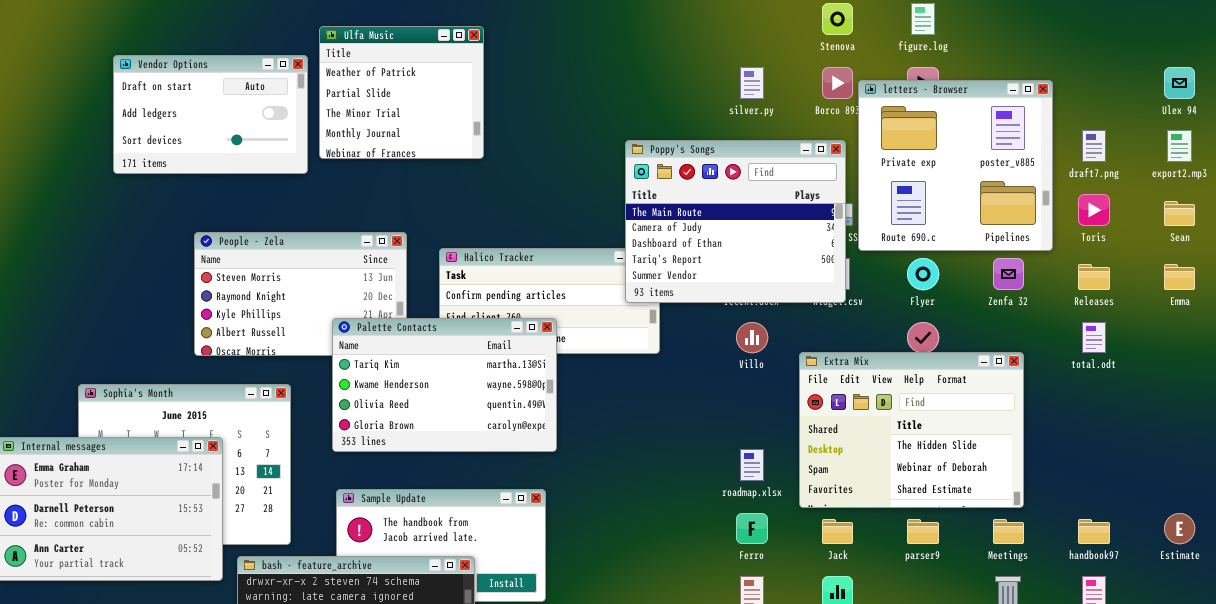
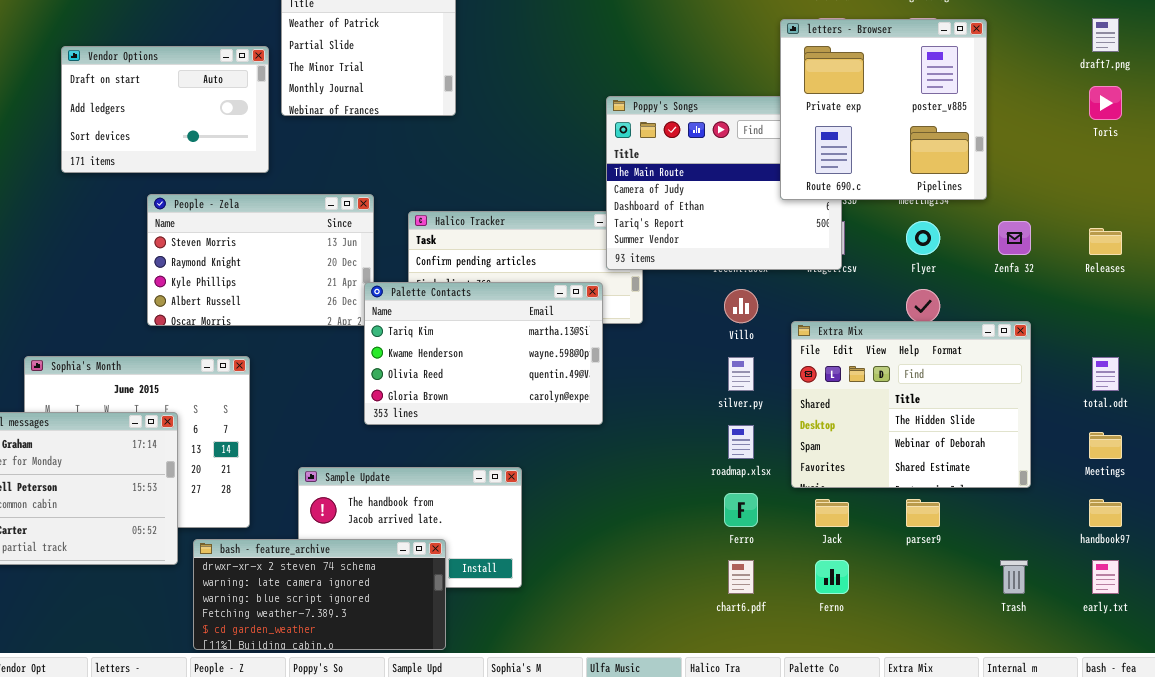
Vendor Options: [113,55,308,174] -> [61,46,269,173], moved
silver.py: [740,67,764,99] -> [728,357,754,391], moved
letters - Browser: [858,80,1053,251] -> [780,19,987,200], moved
draft7.png: [1082,130,1106,162] -> [1092,18,1119,52], moved
Toris: [1078,194,1110,226] -> [1089,86,1122,120], moved
Palette Contacts: [332,318,557,452] -> [364,282,603,425], moved
total.odt: [1082,322,1106,353] -> [1092,357,1119,391], moved
Meetings: [993,519,1024,544] -> [1089,432,1122,459], moved

